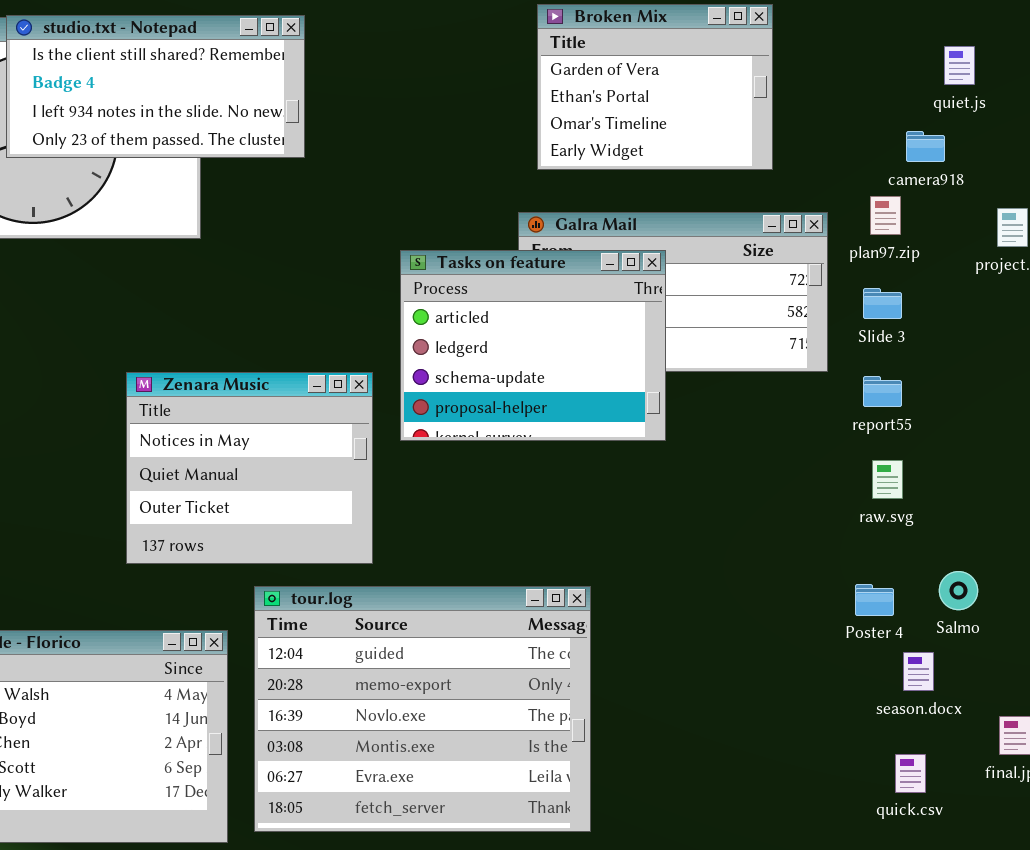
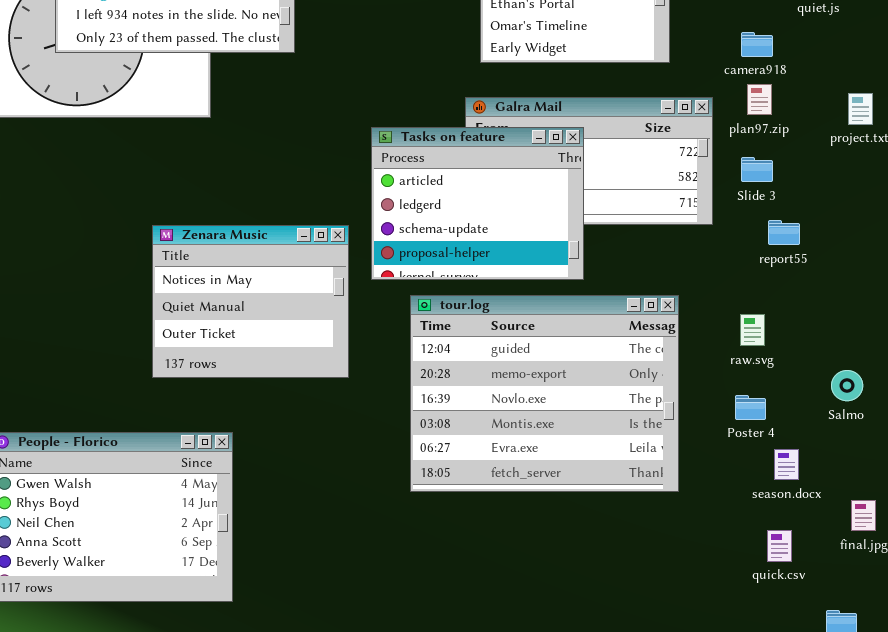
camera918: [906,131,945,162] -> [741,32,773,57], moved
report55: [863,376,902,407] -> [768,220,800,245], moved
raw.svg: [872,460,903,499] -> [740,314,765,346], moved
Salmo: [939,571,978,610] -> [831,370,863,401], moved
tour.log: [254,586,591,832] -> [410,295,679,492], moved

